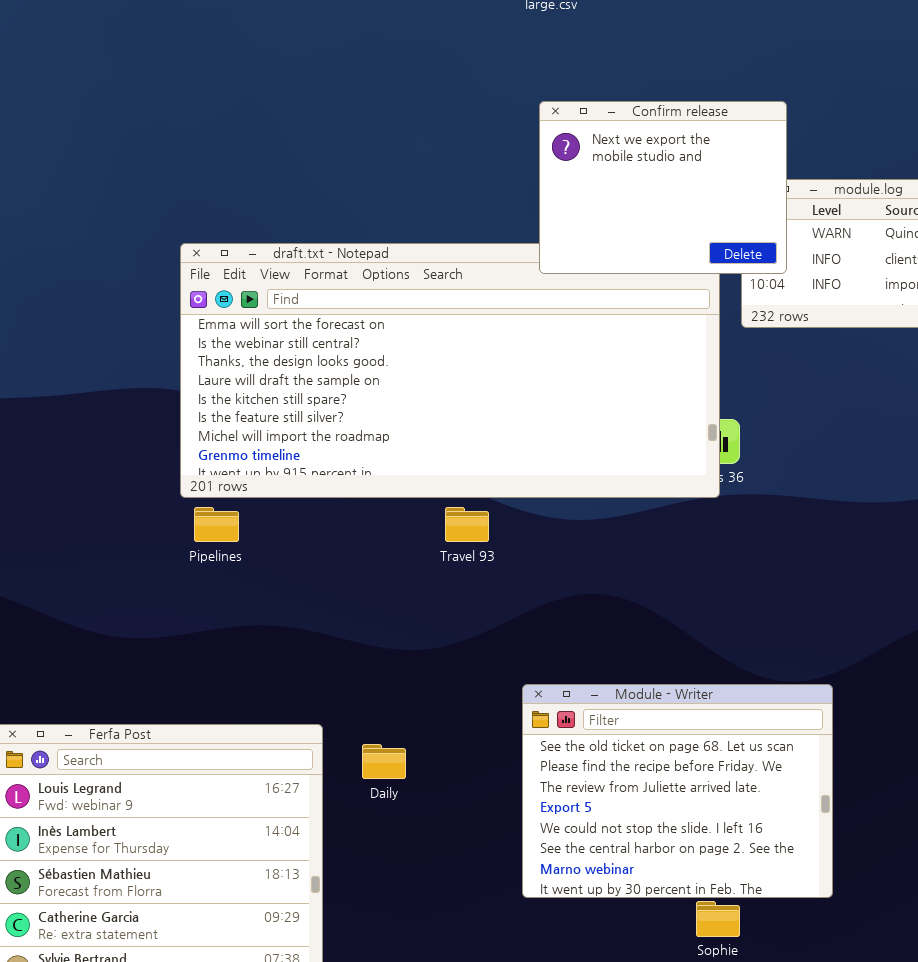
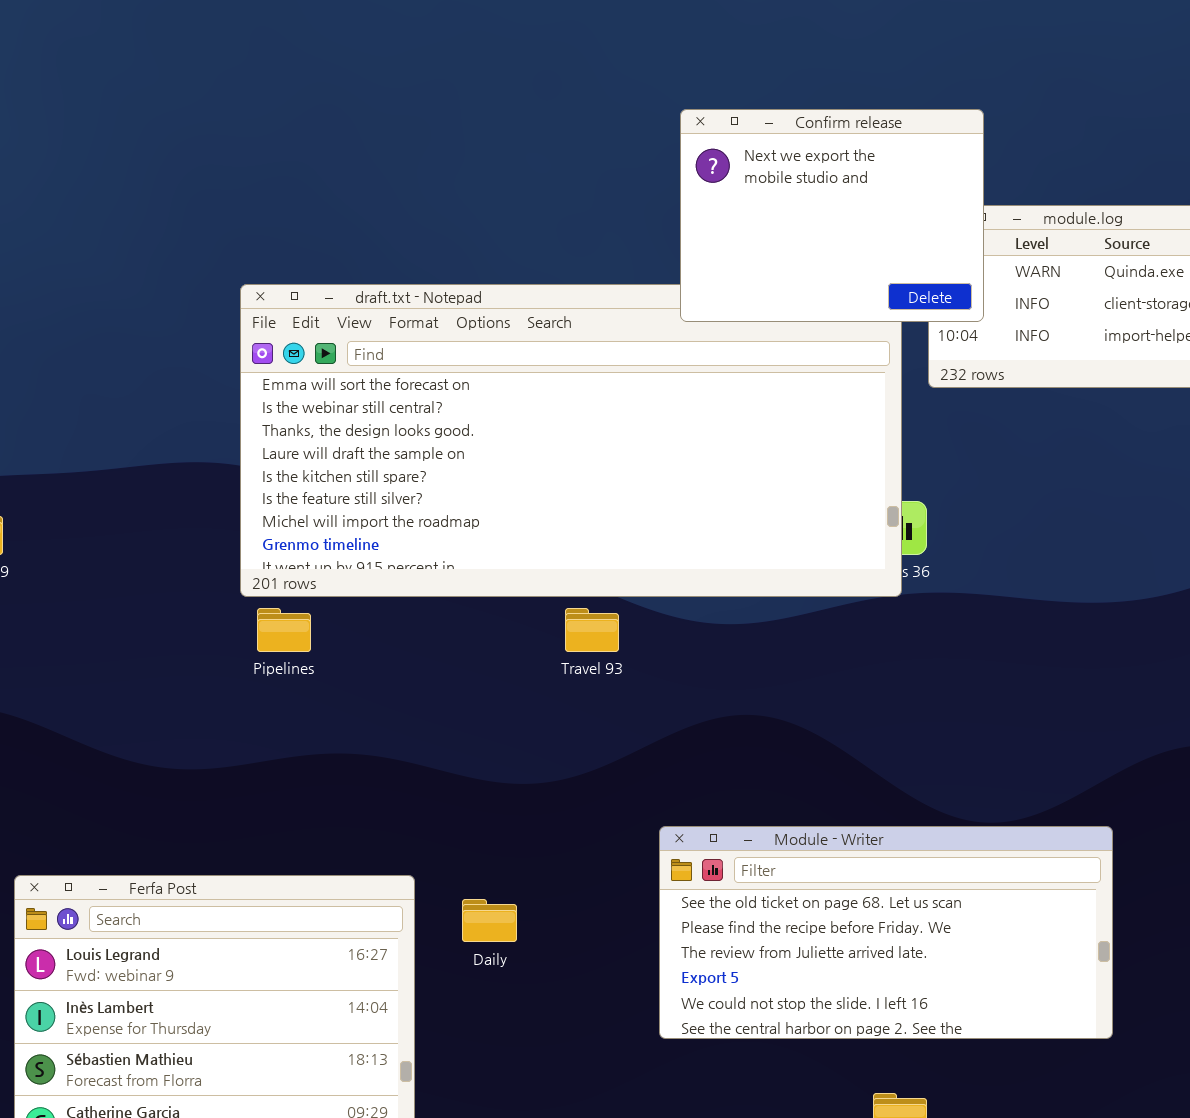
Module - Writer: [522,684,833,898] -> [659,826,1113,1039], resized

